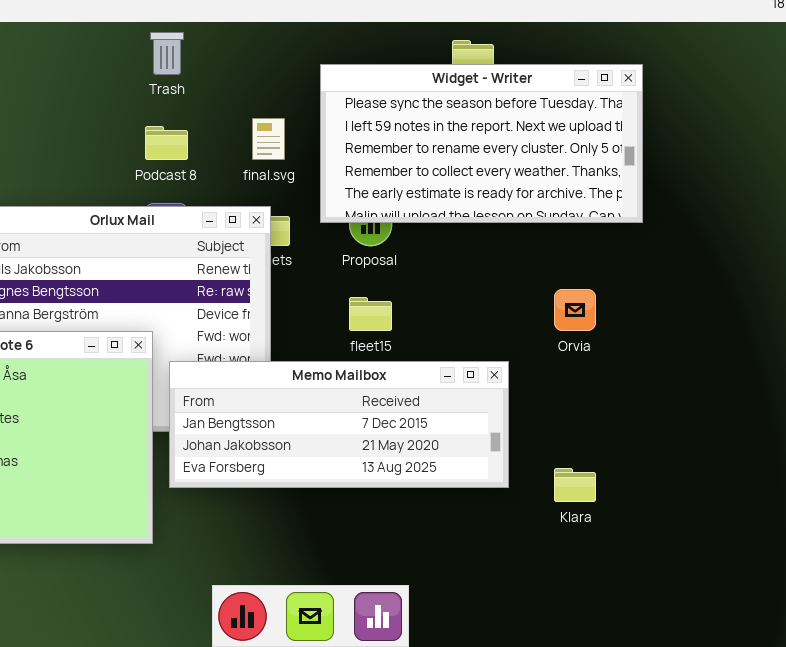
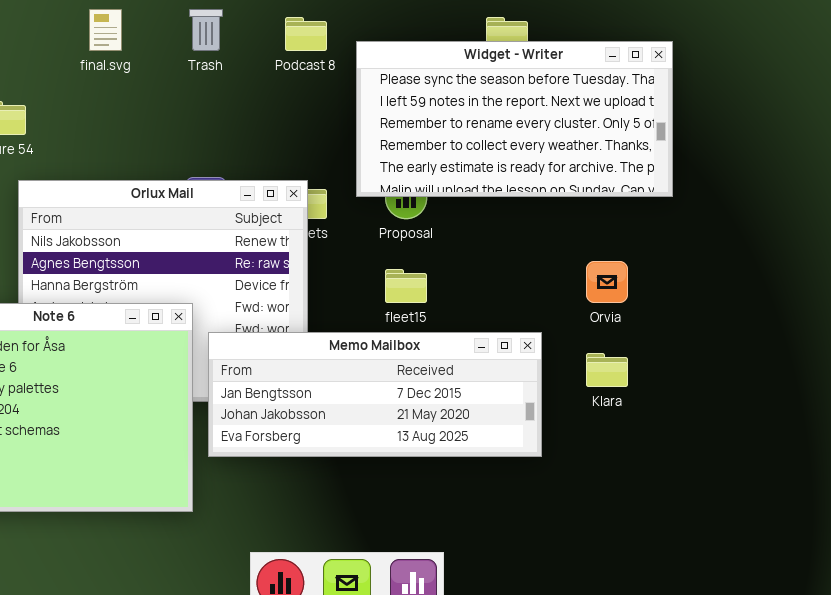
final.svg: [252,118,285,160] -> [89,9,122,51], moved
Podcast 8: [145,126,188,160] -> [285,17,327,51], moved
Klara: [554,468,596,502] -> [586,353,628,387], moved

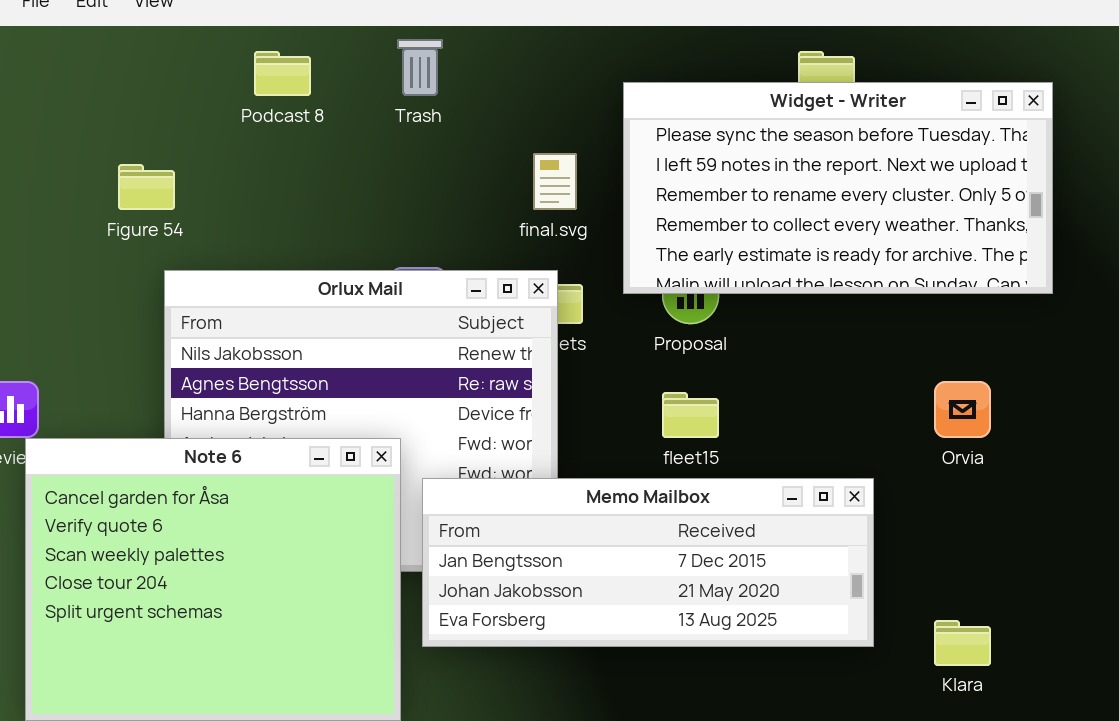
final.svg: [89,9,122,51] -> [533,153,577,210], moved
Podcast 8: [285,17,327,51] -> [254,51,311,96], moved
Klara: [586,353,628,387] -> [934,620,991,666], moved

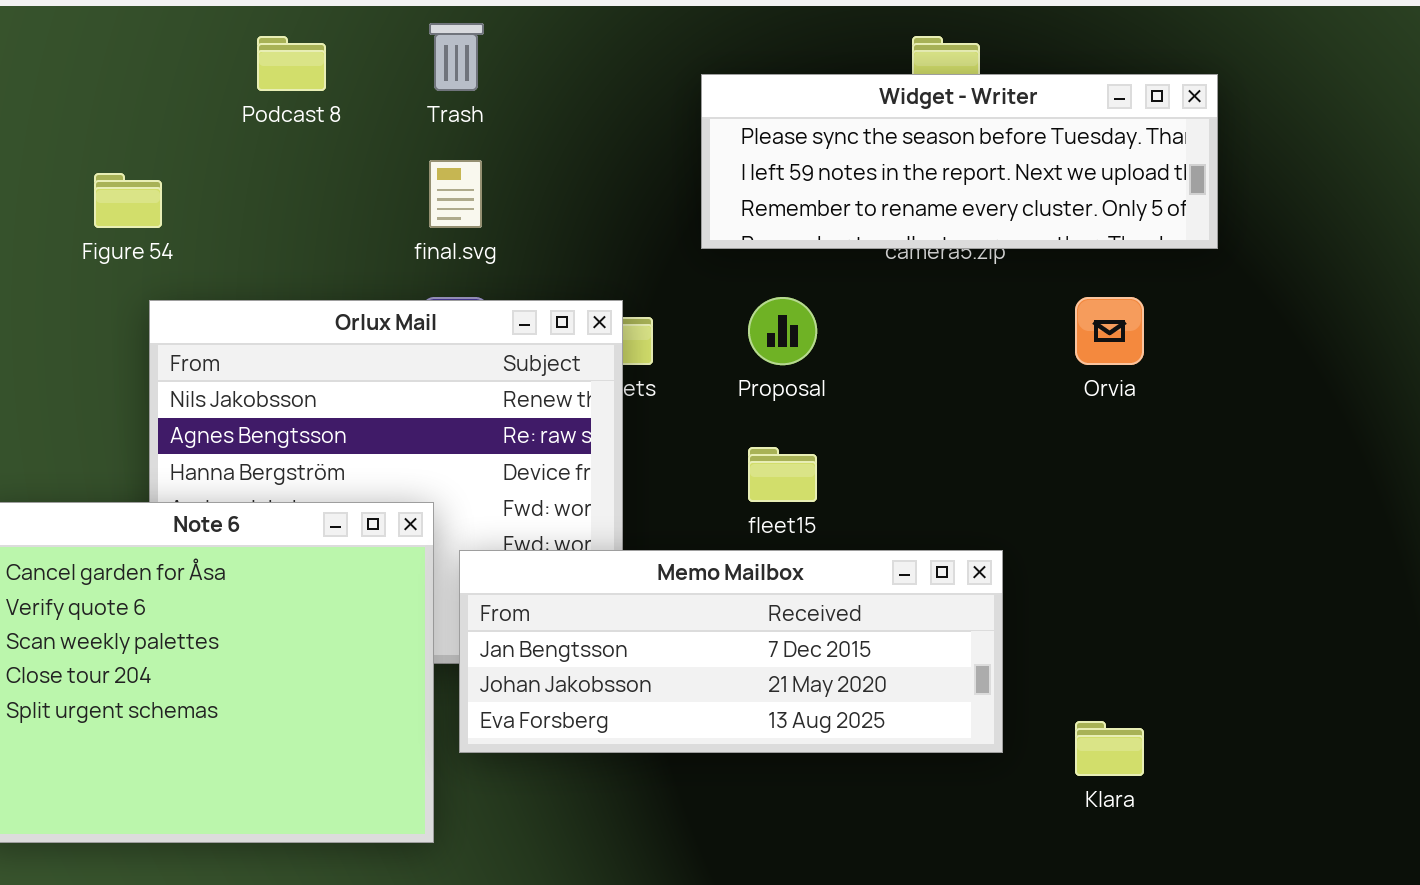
Widget - Writer: [623,82,1053,294] -> [701,74,1218,249], resized
final.svg: [533,153,577,210] -> [429,160,482,228], moved
Orvia: [934,381,991,438] -> [1075,297,1144,365], moved

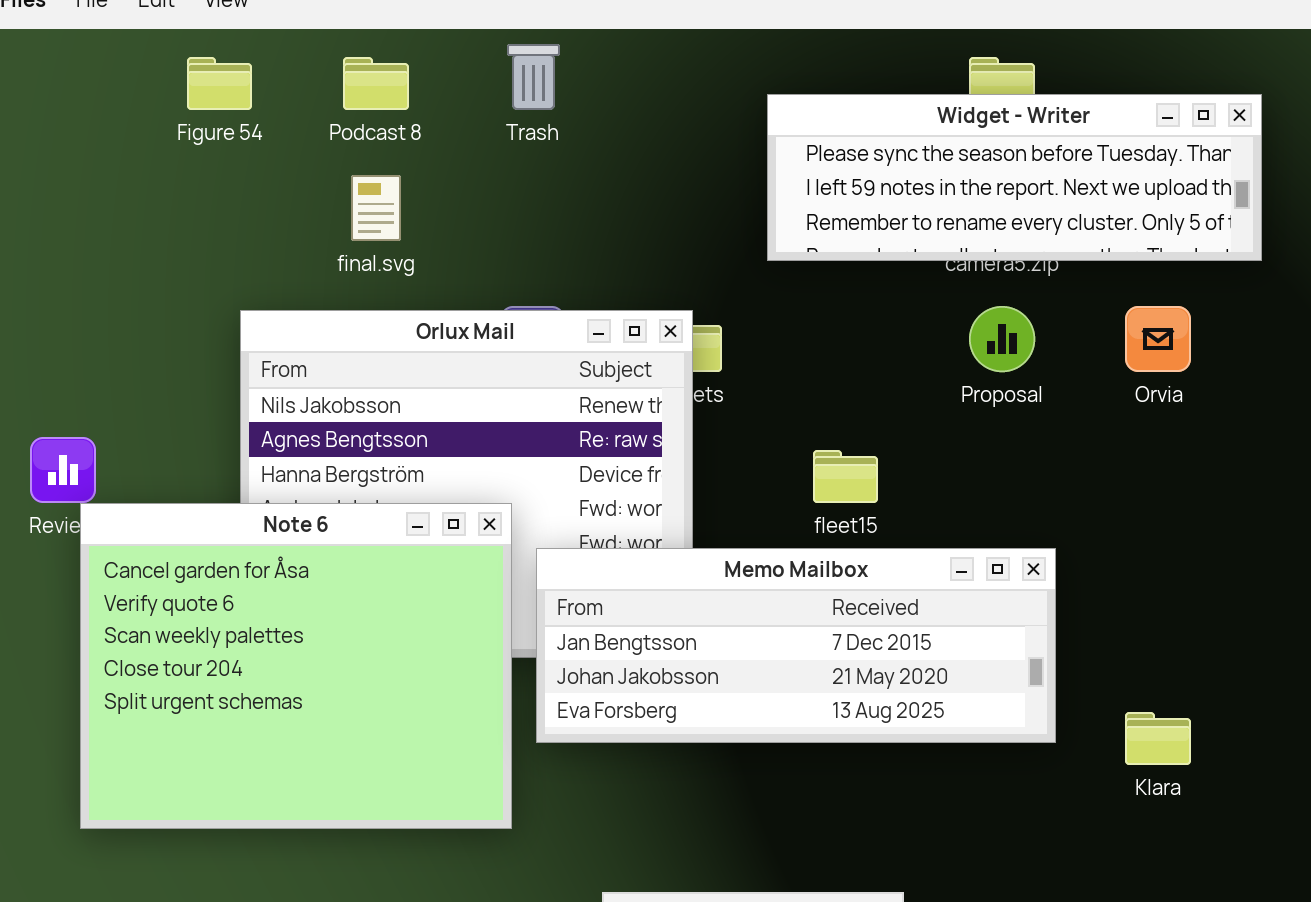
final.svg: [429,160,482,228] -> [351,175,401,241], moved
Figure 54: [94,173,162,228] -> [187,57,252,110], moved
Proposal: [748,297,817,365] -> [969,306,1035,372], moved

